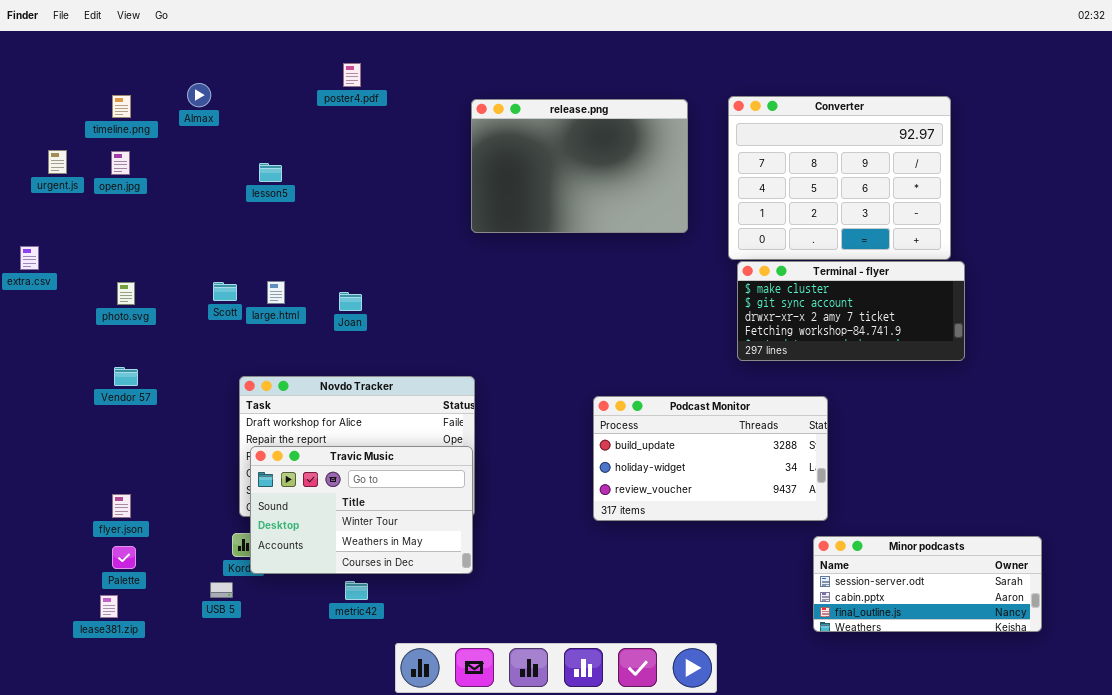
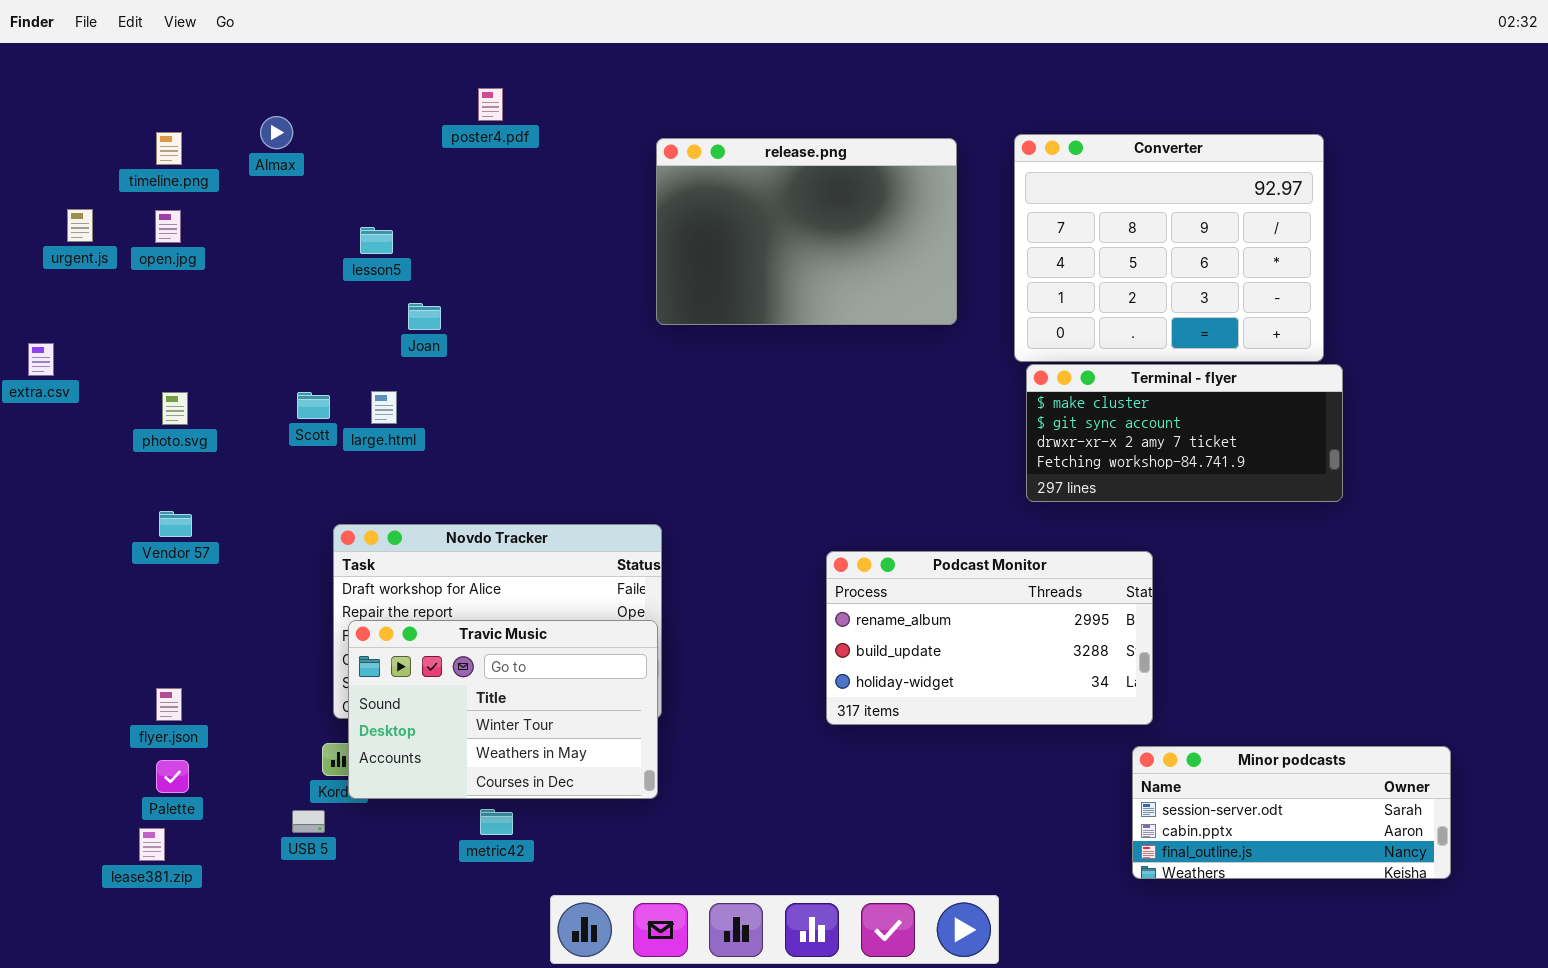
Joan: [339,292,362,311] -> [408,303,441,330], moved
Podcast Monitor: [593,396,828,521] -> [826,551,1153,725], scrolled up 1 row

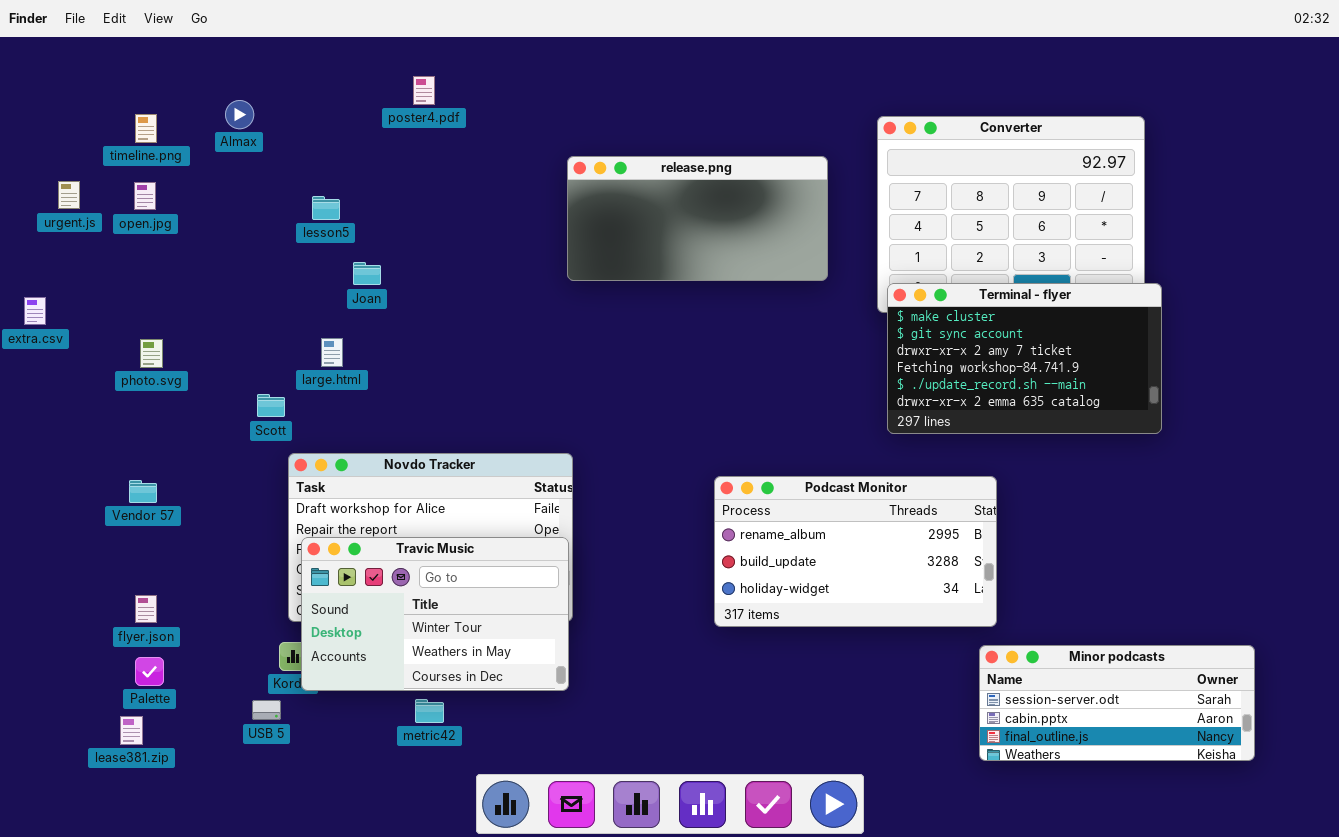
release.png: [656,138,957,325] -> [567,156,828,281], resized
Terminal - flyer: [1026,364,1343,502] -> [887,283,1162,434], resized
Scott: [297,392,330,419] -> [257,394,285,417], moved
Vendor 57: [159,511,192,537] -> [129,480,157,503], moved

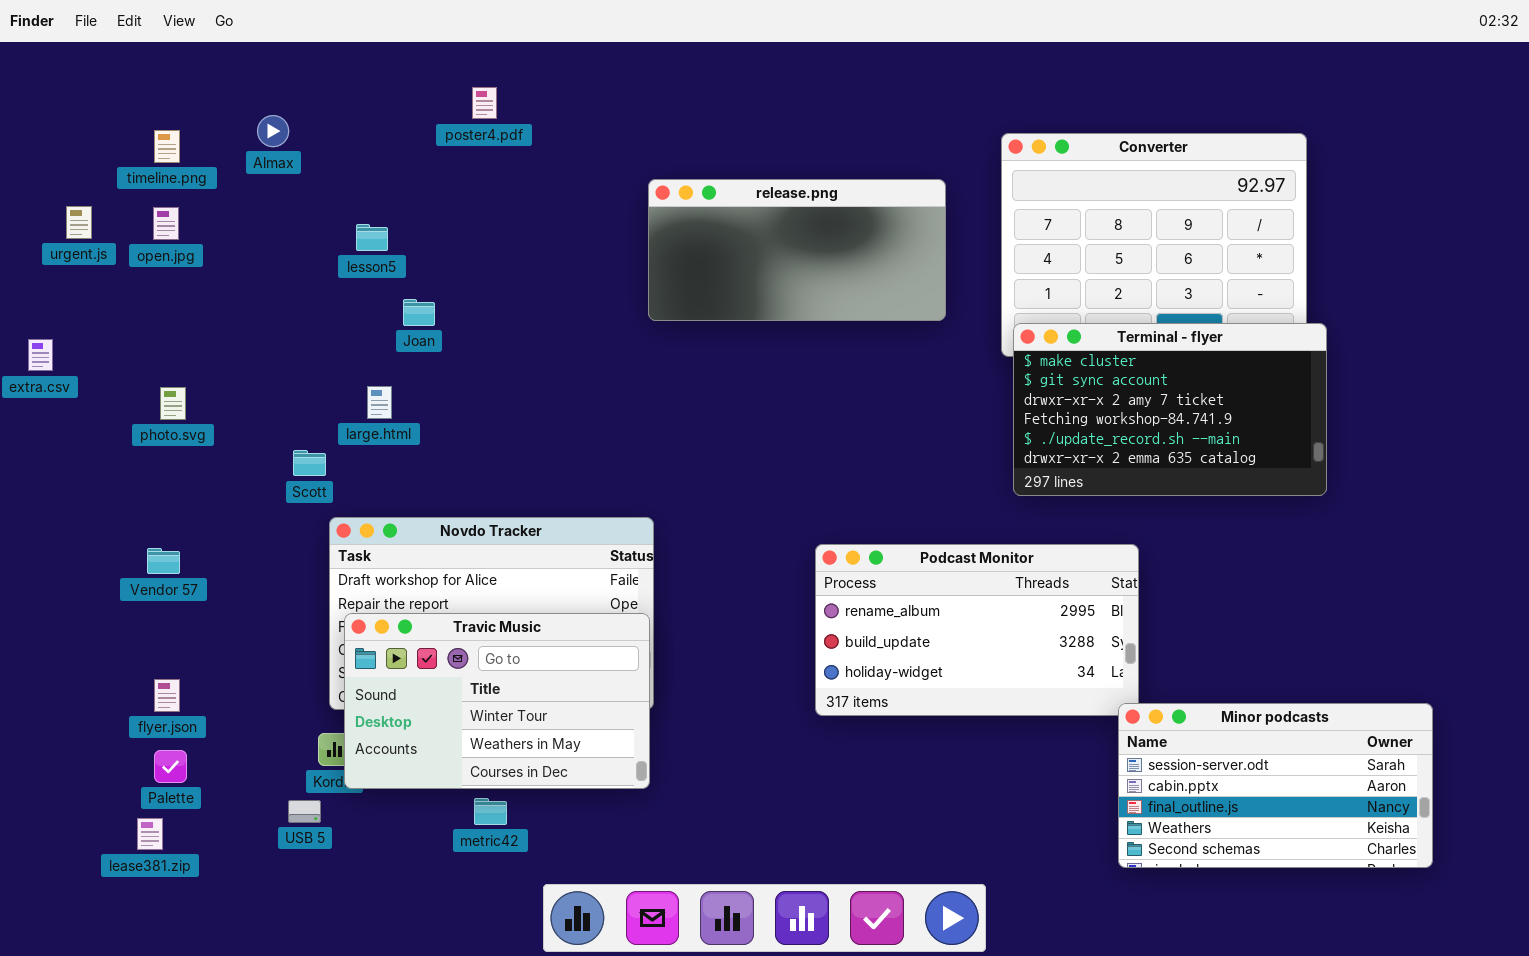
Minor podcasts: [979,645,1255,761] -> [1118,703,1433,868], resized

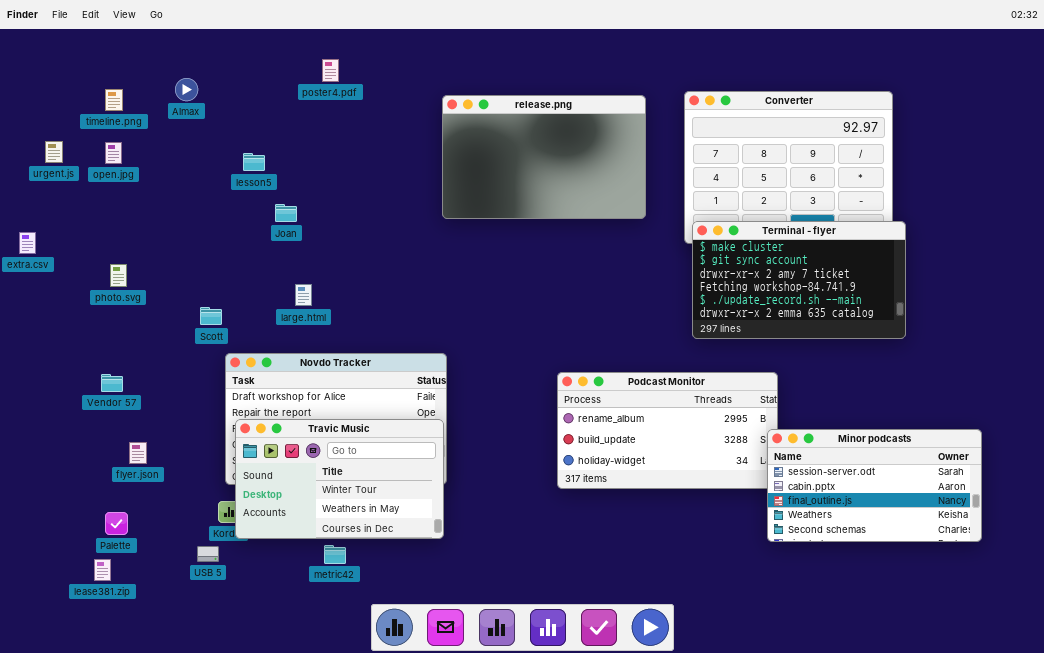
release.png: [648,179,946,321] -> [442,95,646,219], resized
large.html: [367,386,392,419] -> [295,284,312,306], moved
flyer.json: [154,679,180,712] -> [129,442,147,464], moved
Minor podcasts: [1118,703,1433,868] -> [767,429,982,542], moved

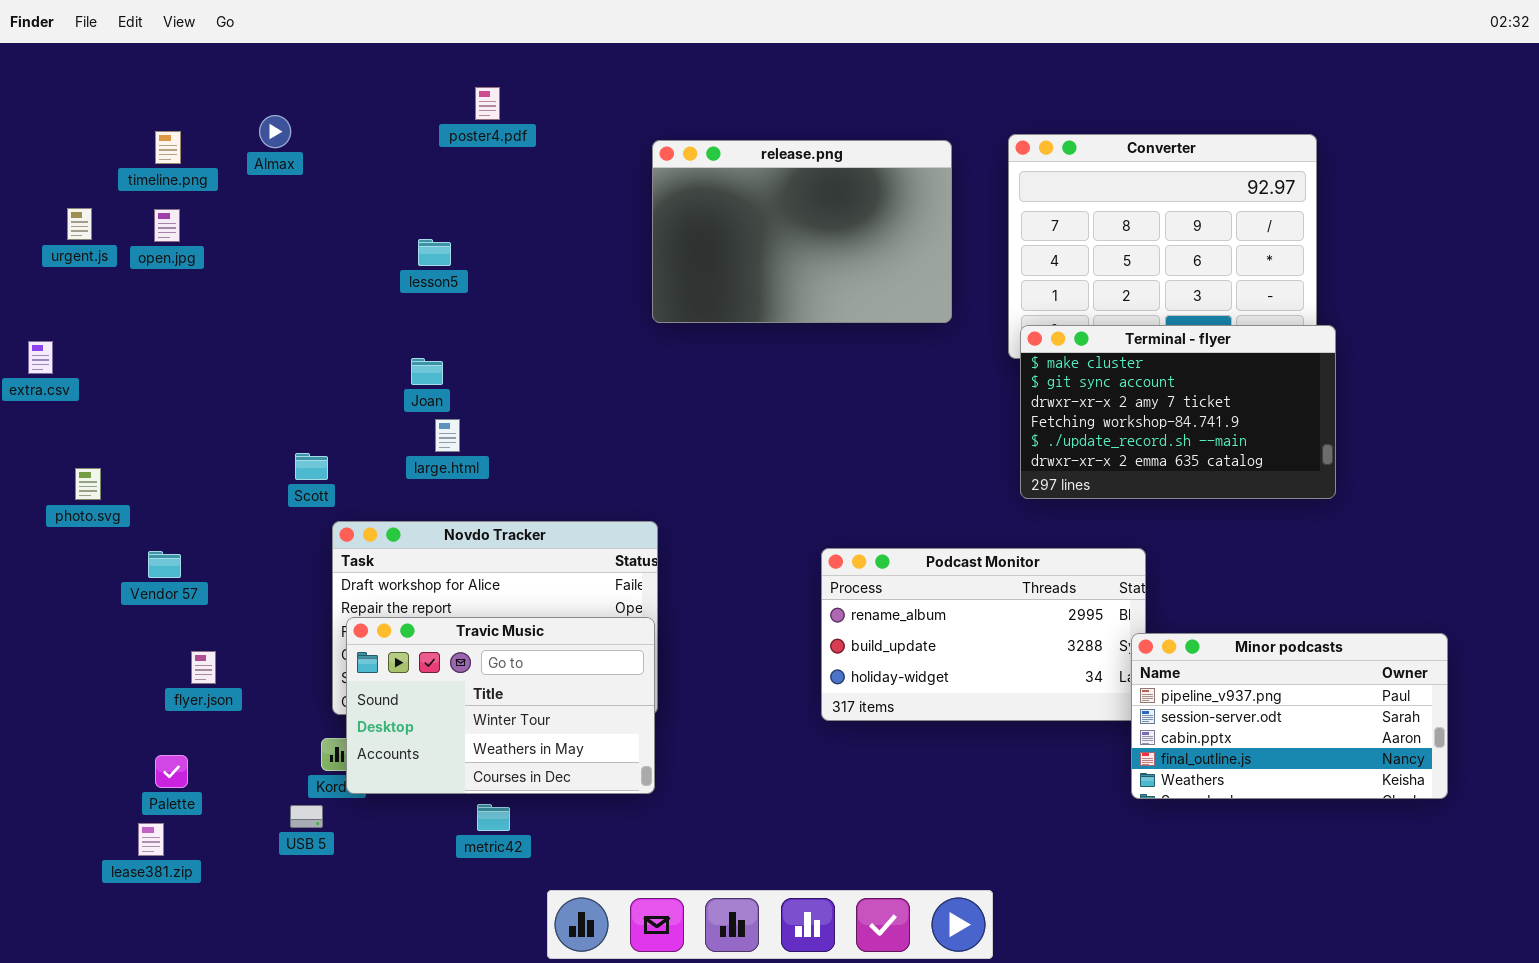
lesson5: [243,153,265,171] -> [418,239,451,266], moved
Joan: [275,204,297,222] -> [411,358,443,385], moved
photo.svg: [110,264,127,287] -> [75,468,101,500], moved
Minor podcasts: [767,429,982,542] -> [1131,633,1448,799], scrolled up 1 row

